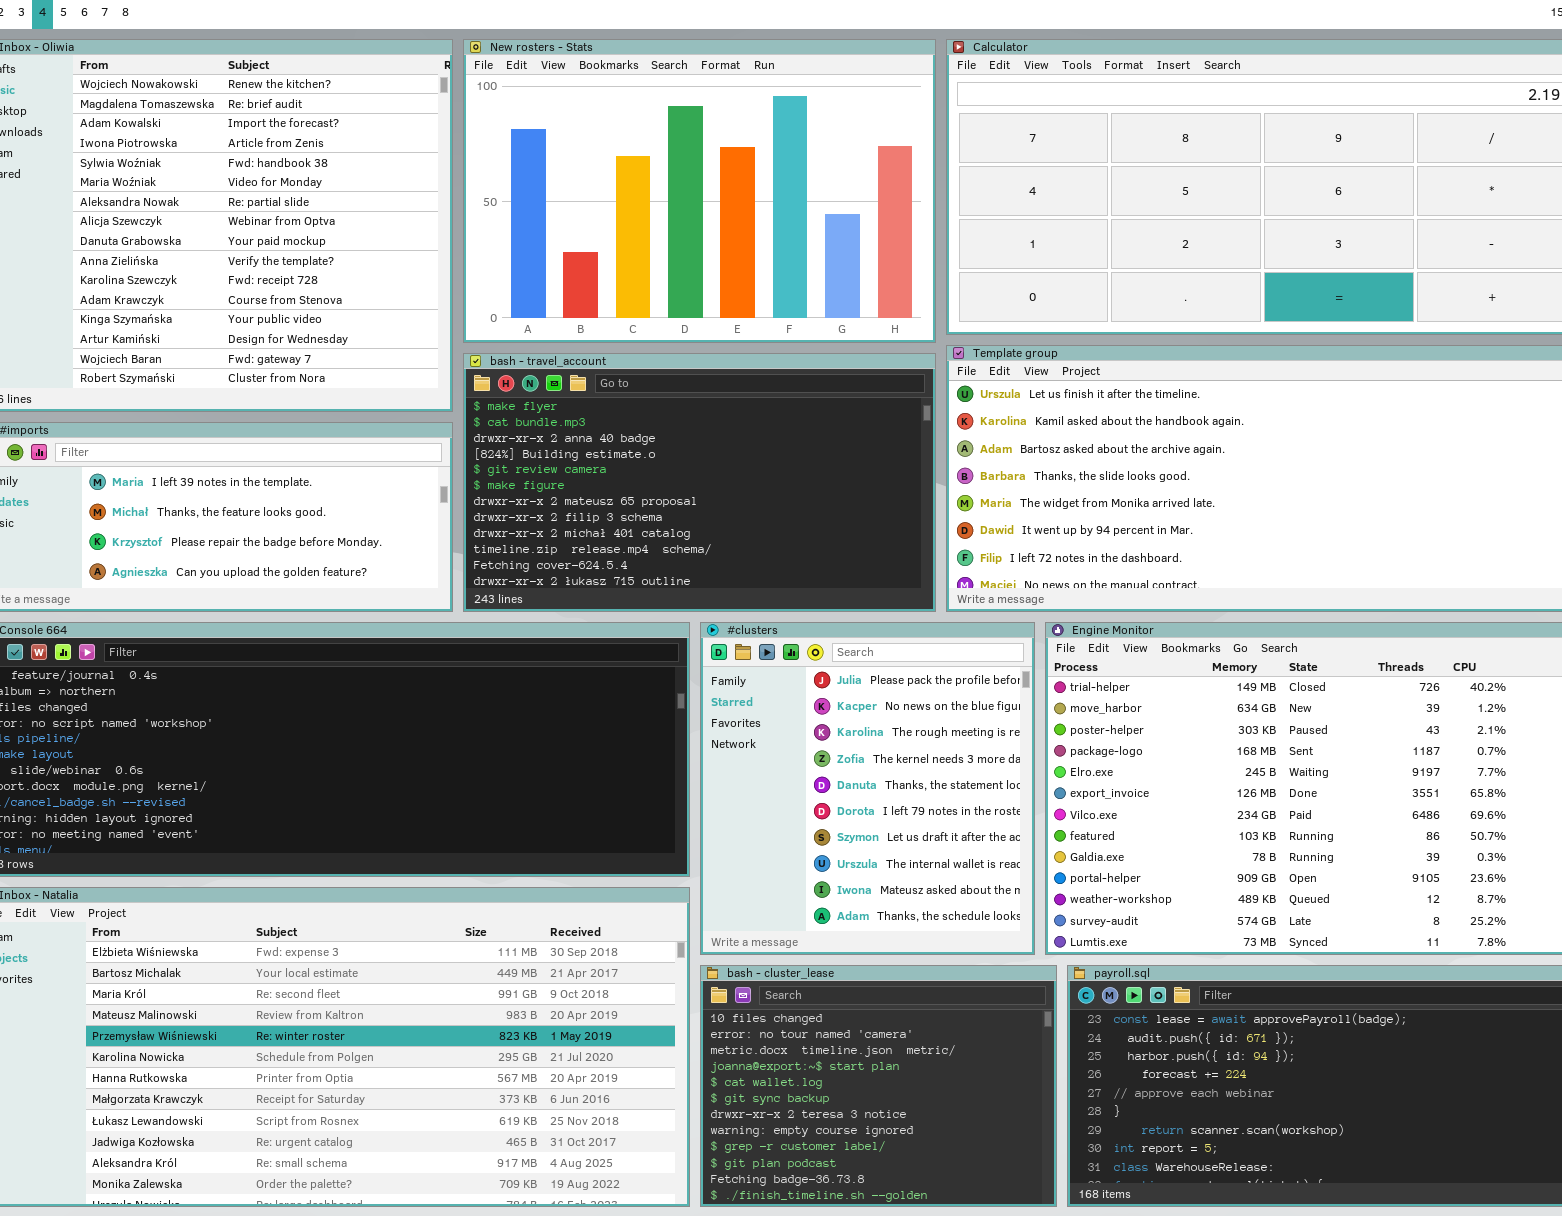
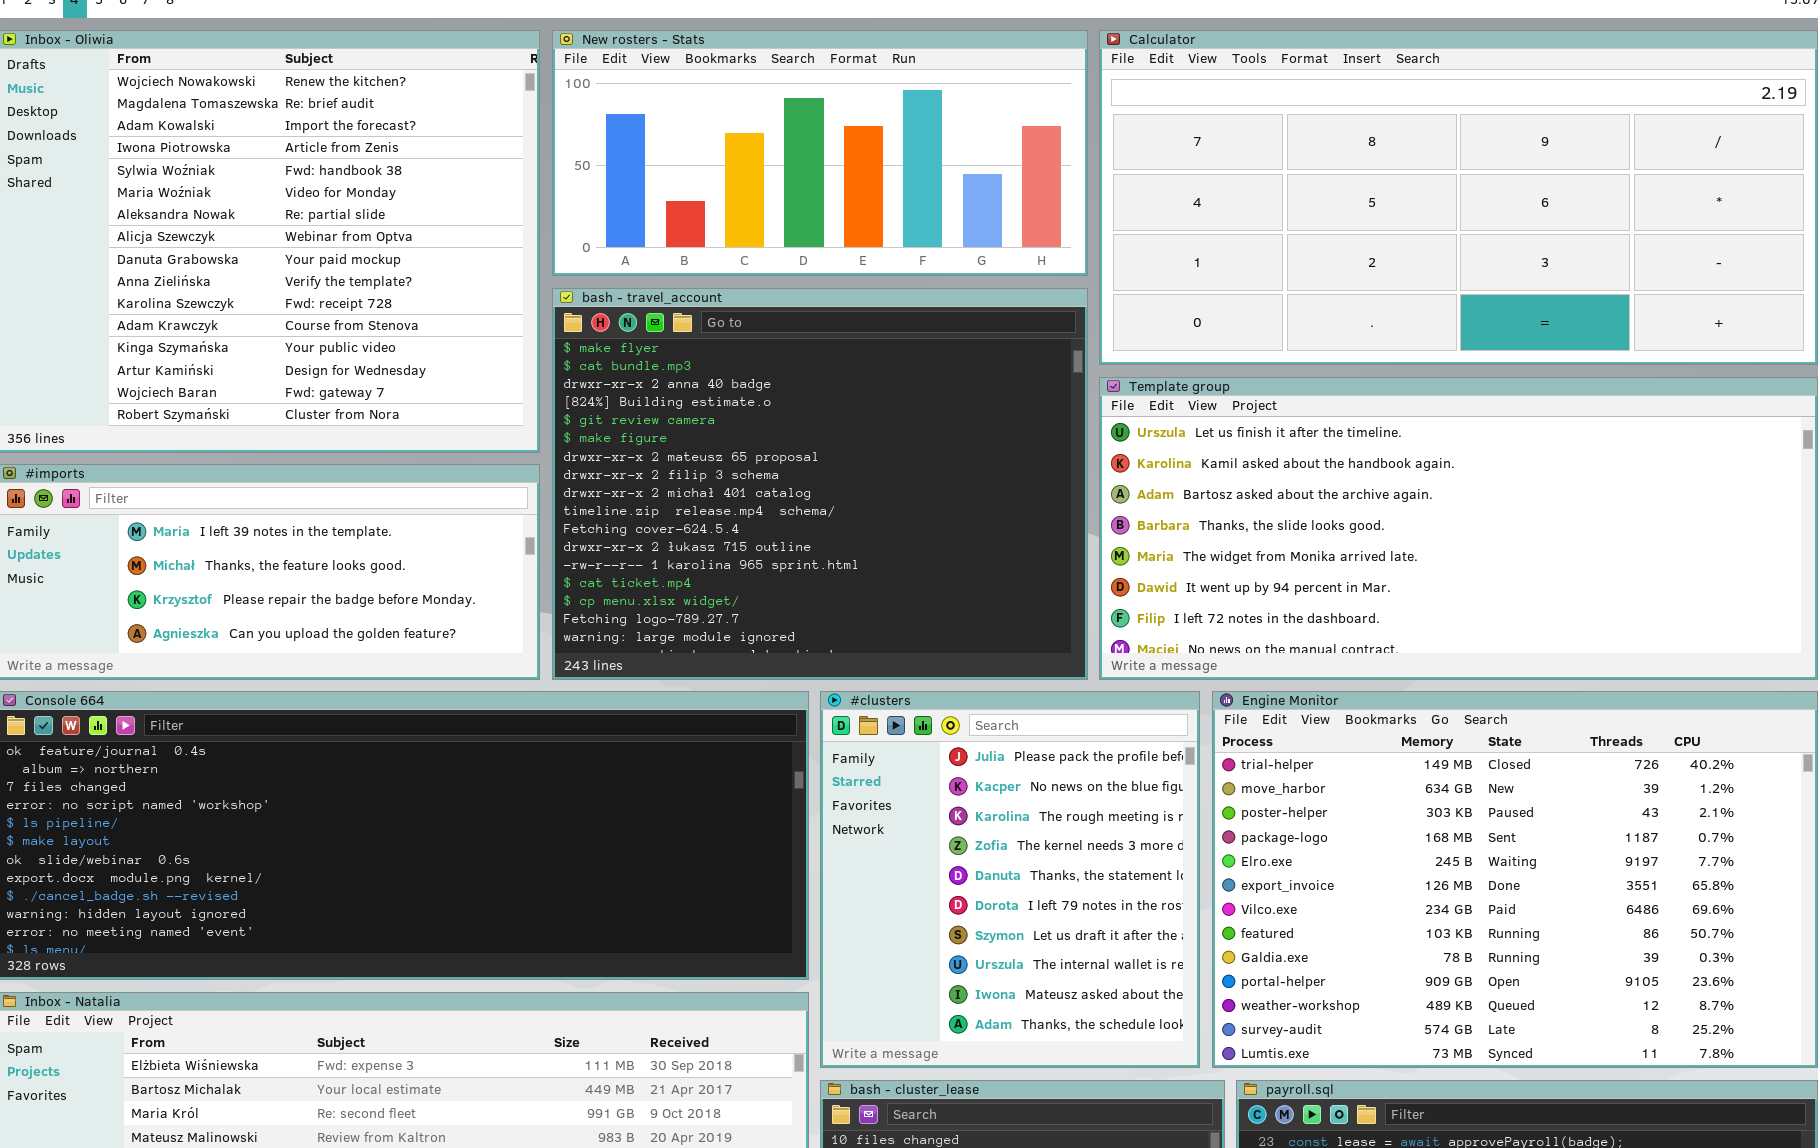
New rosters - Stats: [463,39,936,343] -> [552,30,1088,276], resized
bash - travel_account: [463,353,936,612] -> [552,288,1088,680], resized

